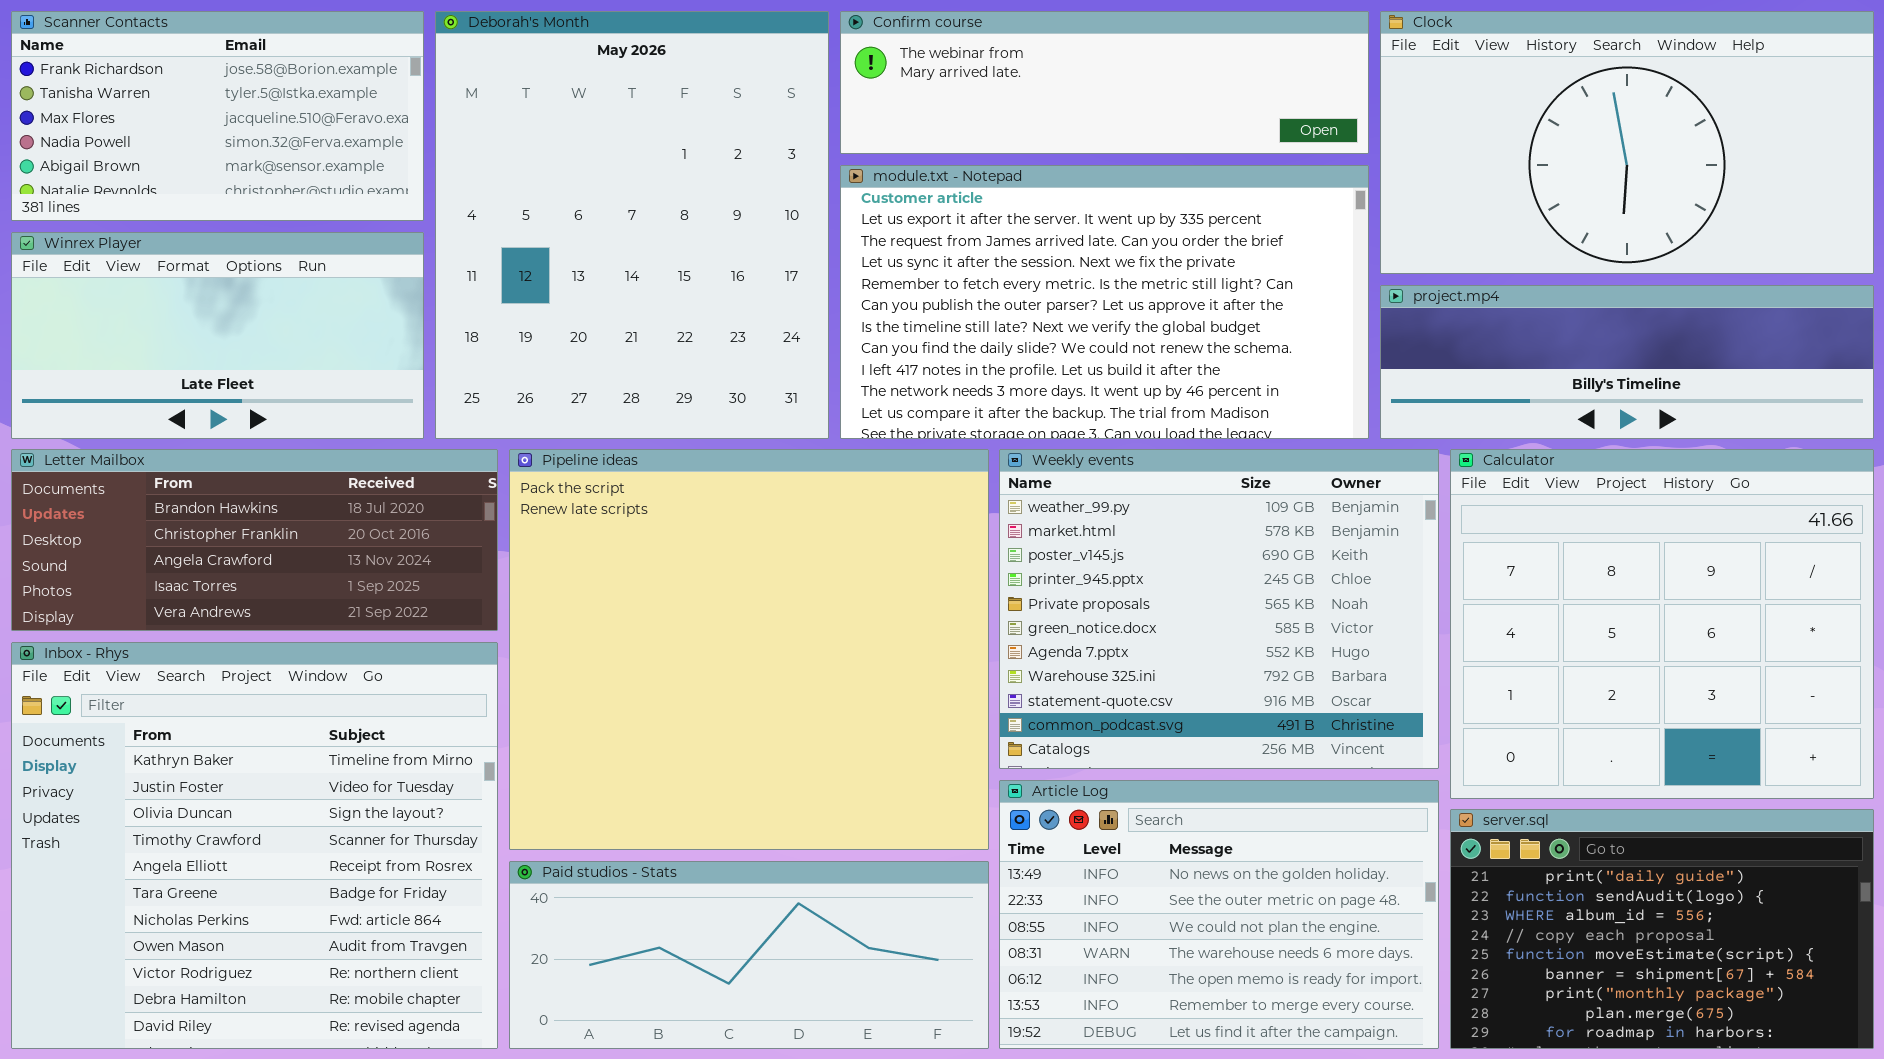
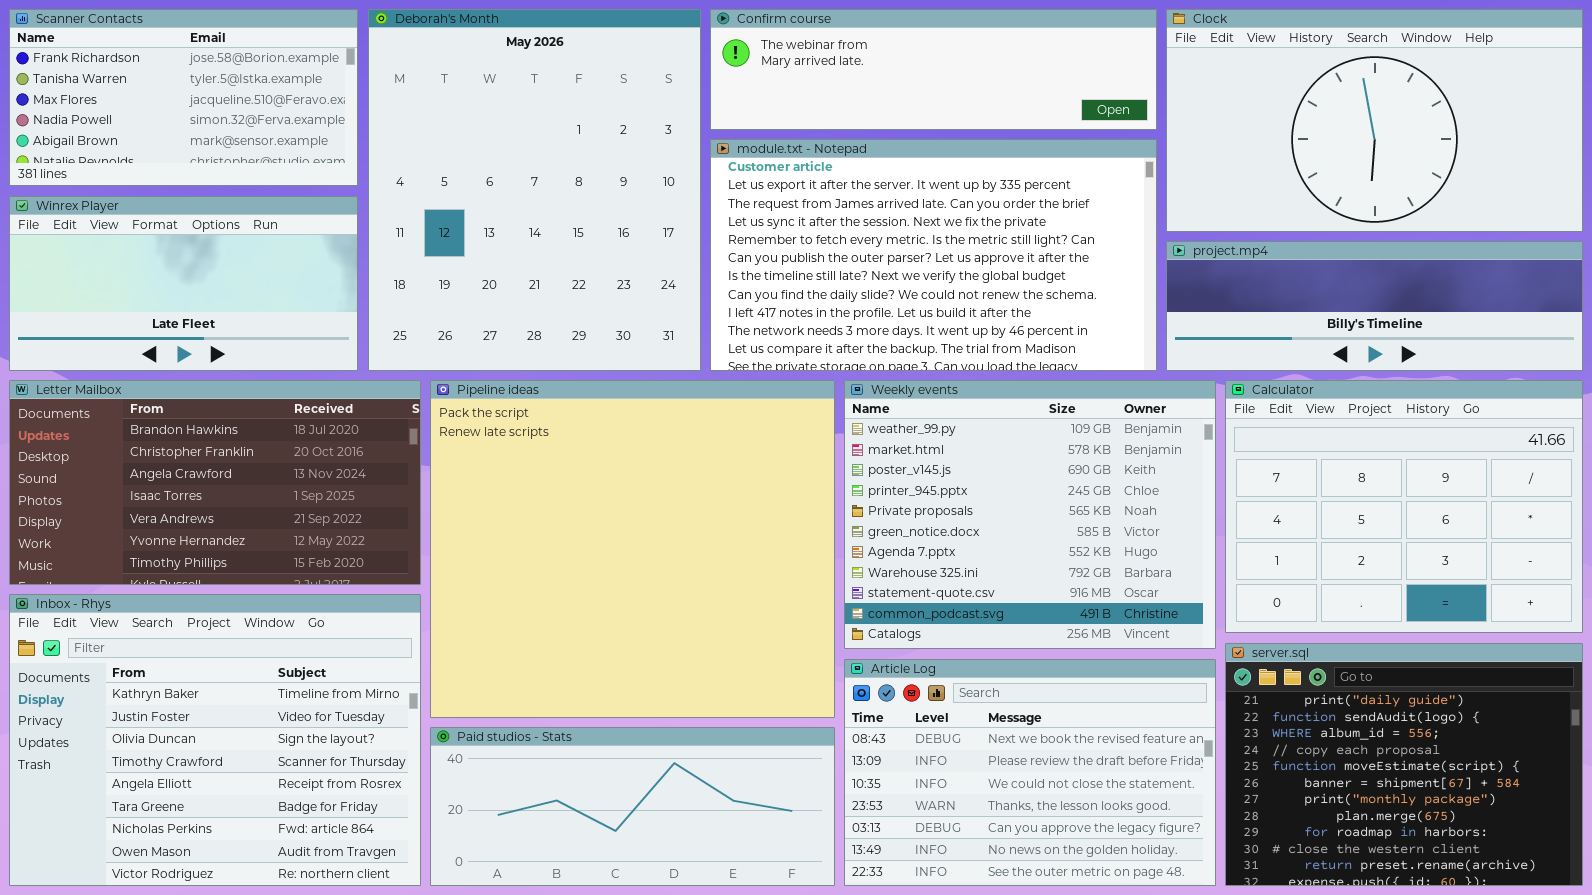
Letter Mailbox: [11,449,498,631] -> [9,380,421,585], resized
Calculator: [1450,449,1874,799] -> [1225,380,1583,633], resized
Inbox - Rhys: [11,642,498,1049] -> [9,594,421,886], resized
Article Log: [999,780,1439,1049] -> [844,659,1216,886], scrolled up 5 rows
server.sql: [1450,809,1874,1049] -> [1225,643,1583,886], resized

